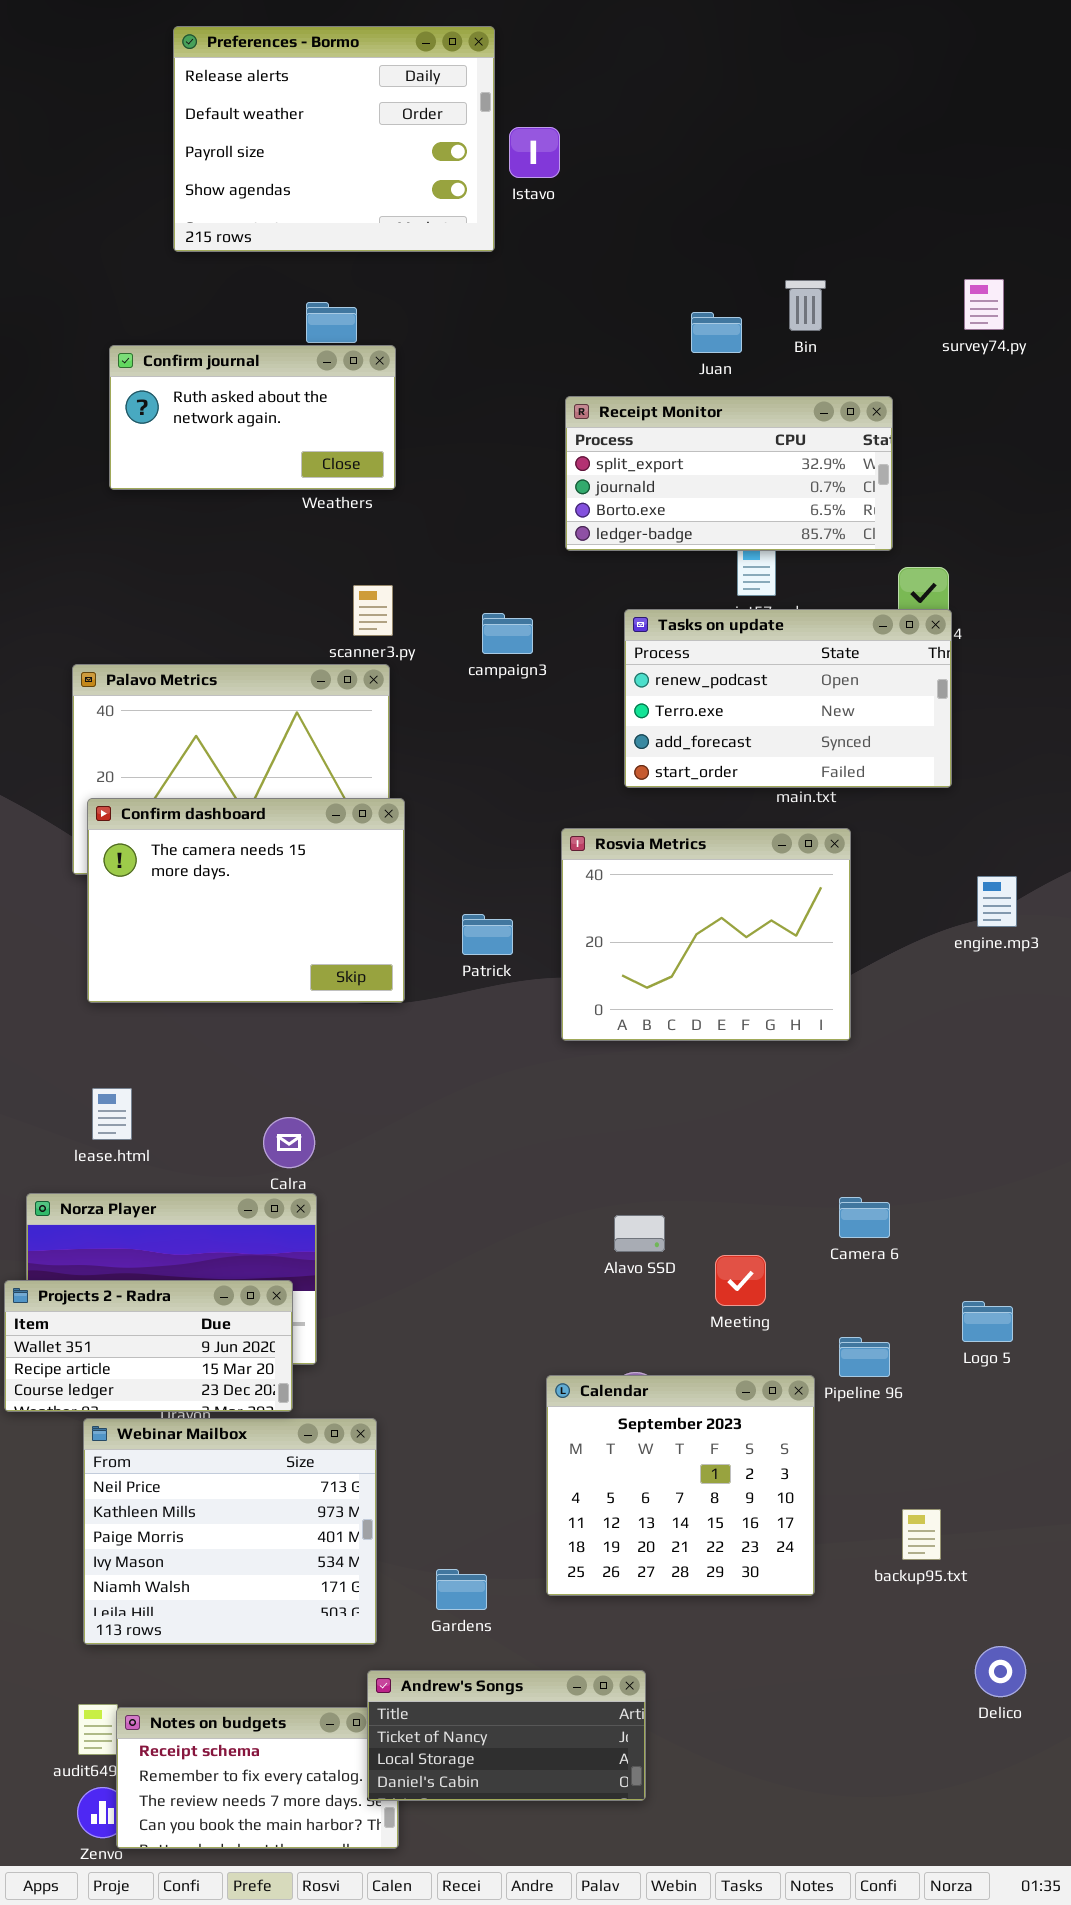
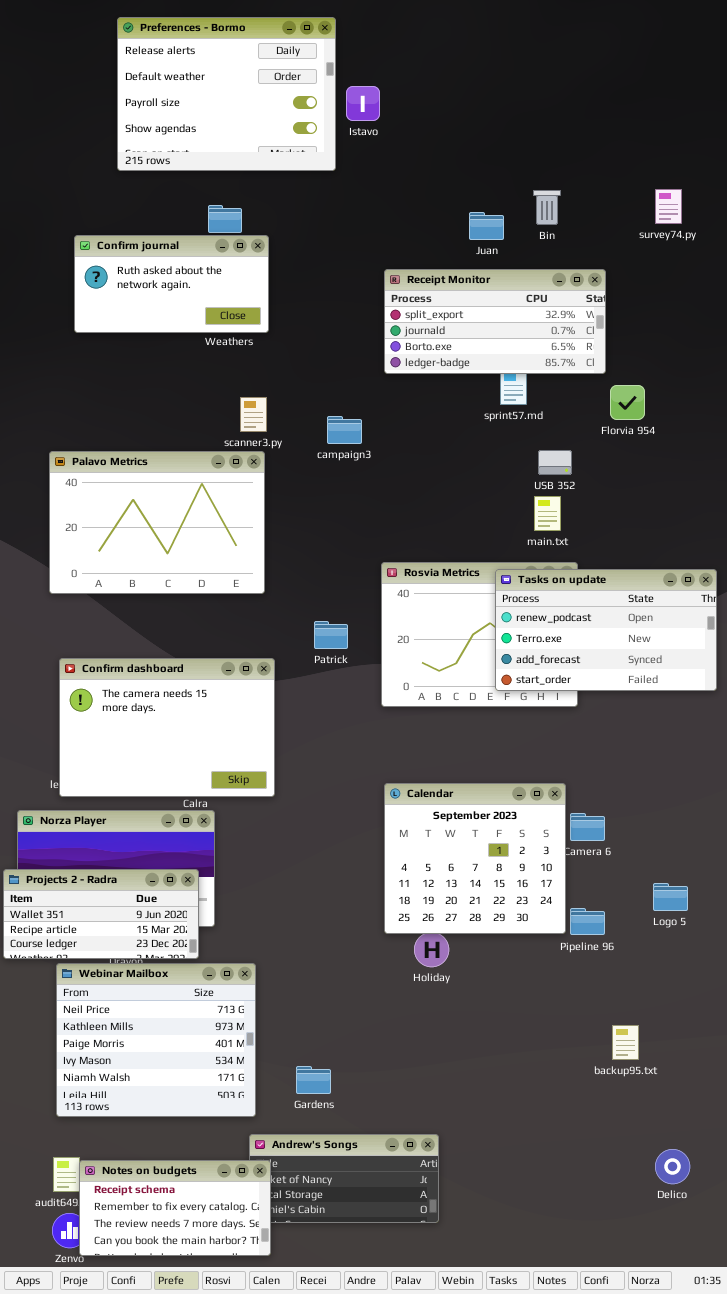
Tasks on update: [624,609,952,788] -> [495,569,717,691], moved
Confirm dashboard: [87,798,405,1003] -> [59,658,275,797], moved
Calendar: [546,1375,815,1596] -> [384,783,566,934], moved
Delico: [975,1646,1026,1697] -> [655,1149,690,1184], moved
Notes on budgets: [116,1707,399,1849] -> [79,1160,271,1256], raised

